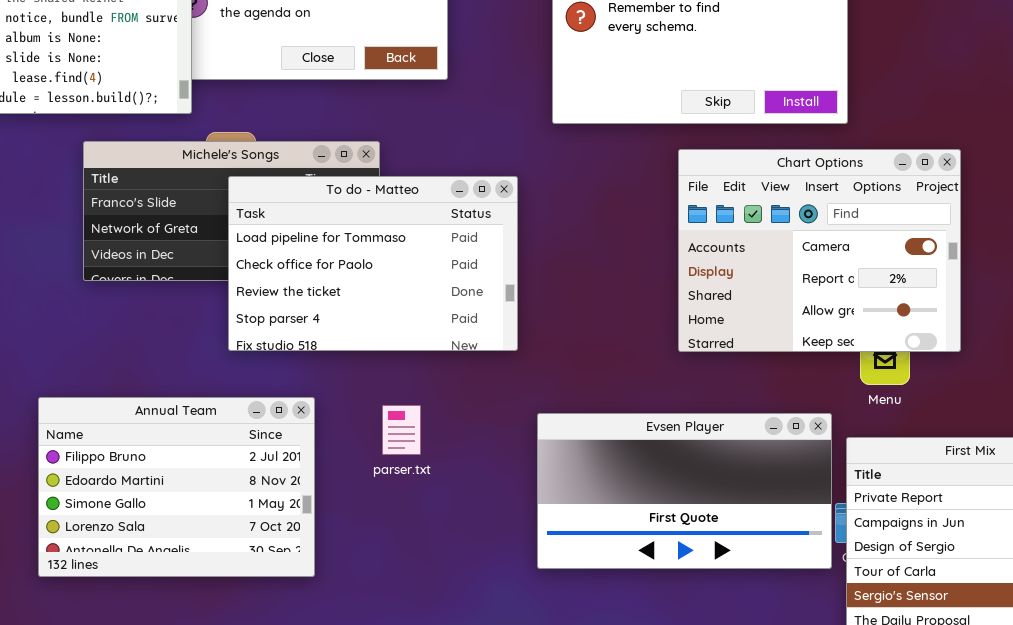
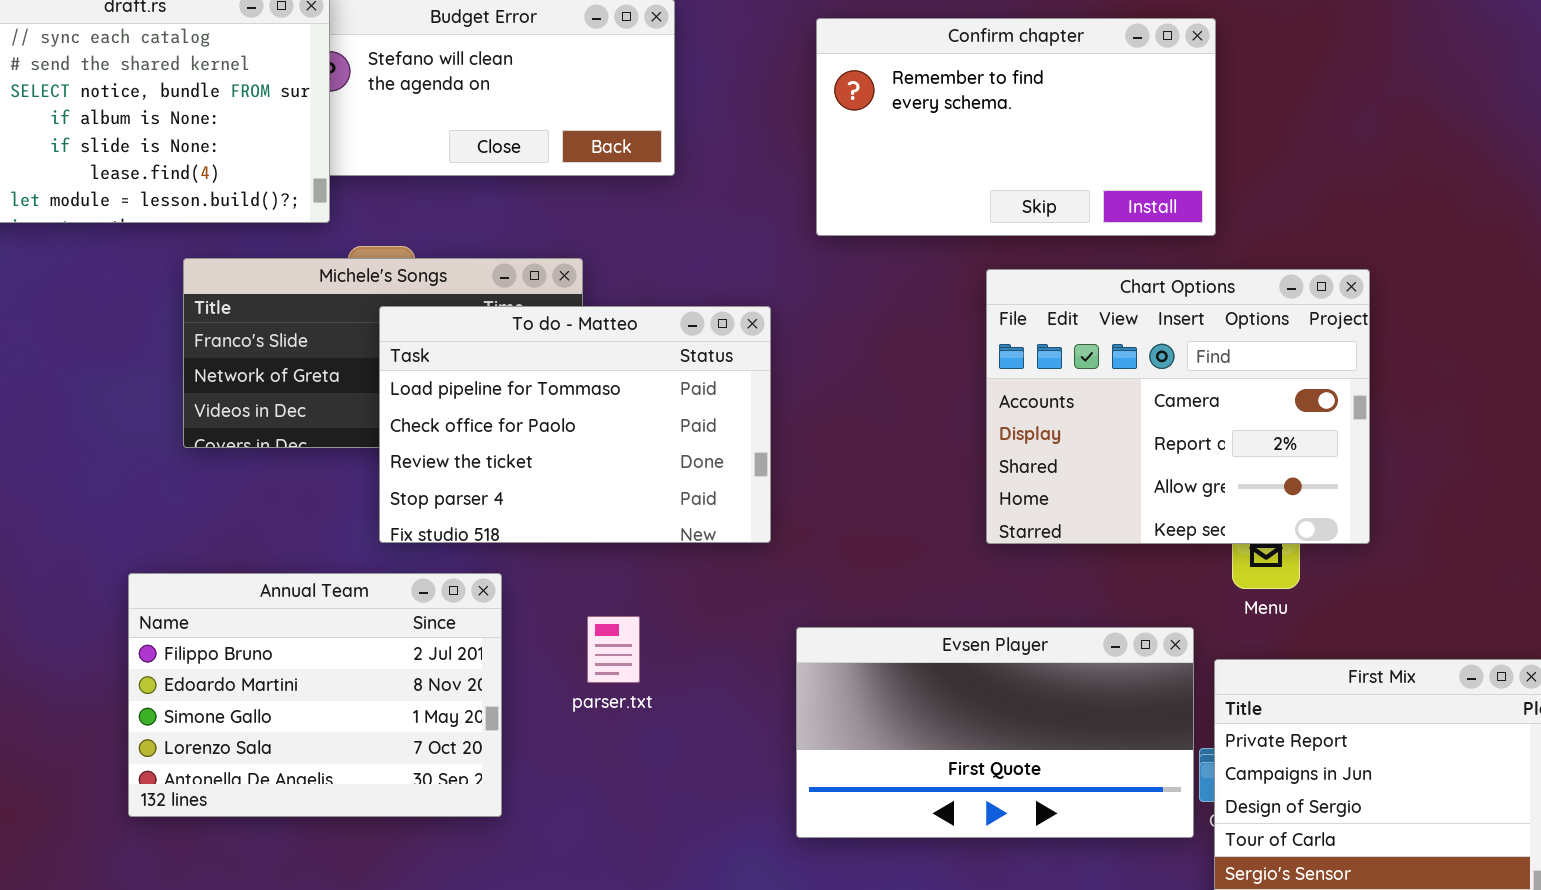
Annual Team: [38,397,315,577] -> [128,573,502,817], moved

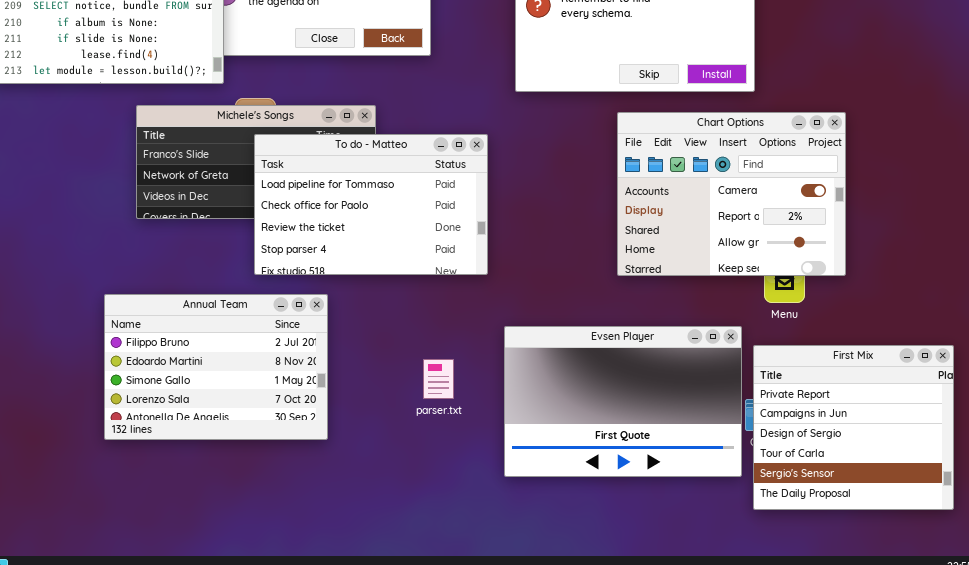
parser.txt: [587,616,640,683] -> [423,359,454,399], moved
Evsen Player: [796,627,1194,838] -> [504,326,742,477], resized

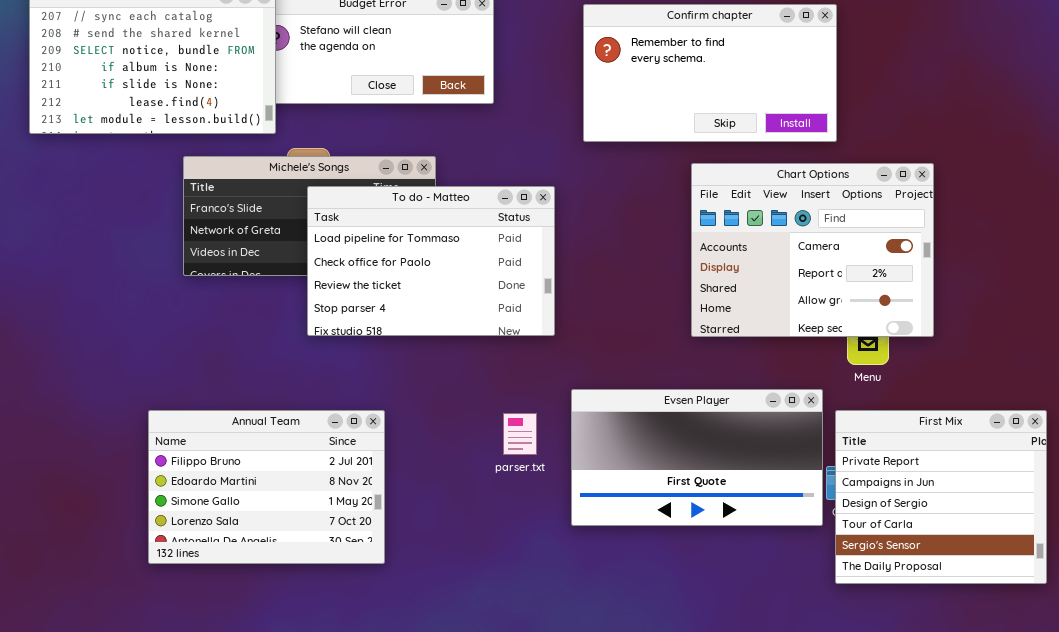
Annual Team: [104,294,328,440] -> [148,410,385,564], moved
Evsen Player: [504,326,742,477] -> [571,389,823,526], resized
parser.txt: [423,359,454,399] -> [503,413,537,455], moved

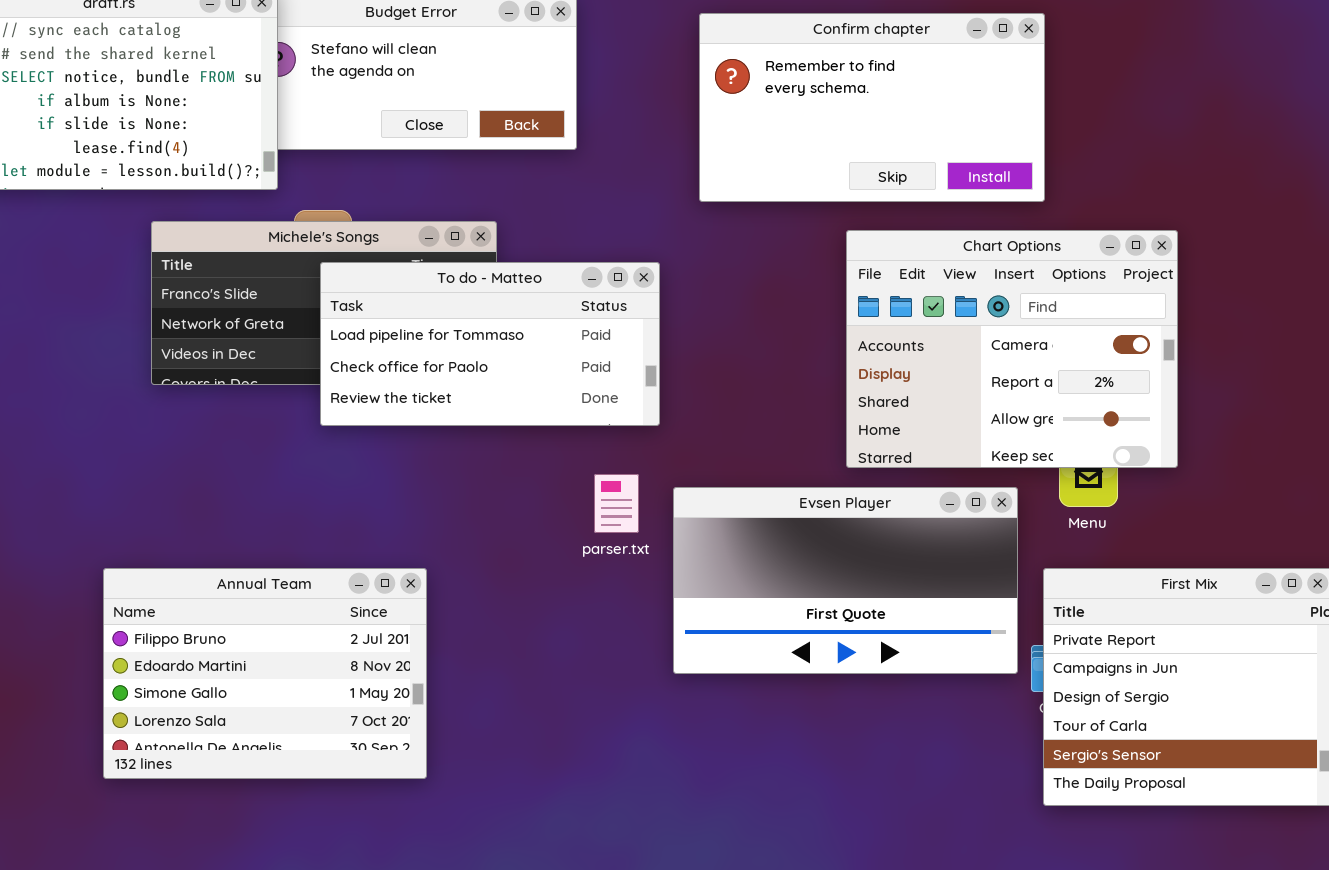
To do - Matteo: [307,186,555,336] -> [320,262,660,426], resized
Evsen Player: [571,389,823,526] -> [673,487,1018,674], moved
parser.txt: [503,413,537,455] -> [594,474,639,533], moved

